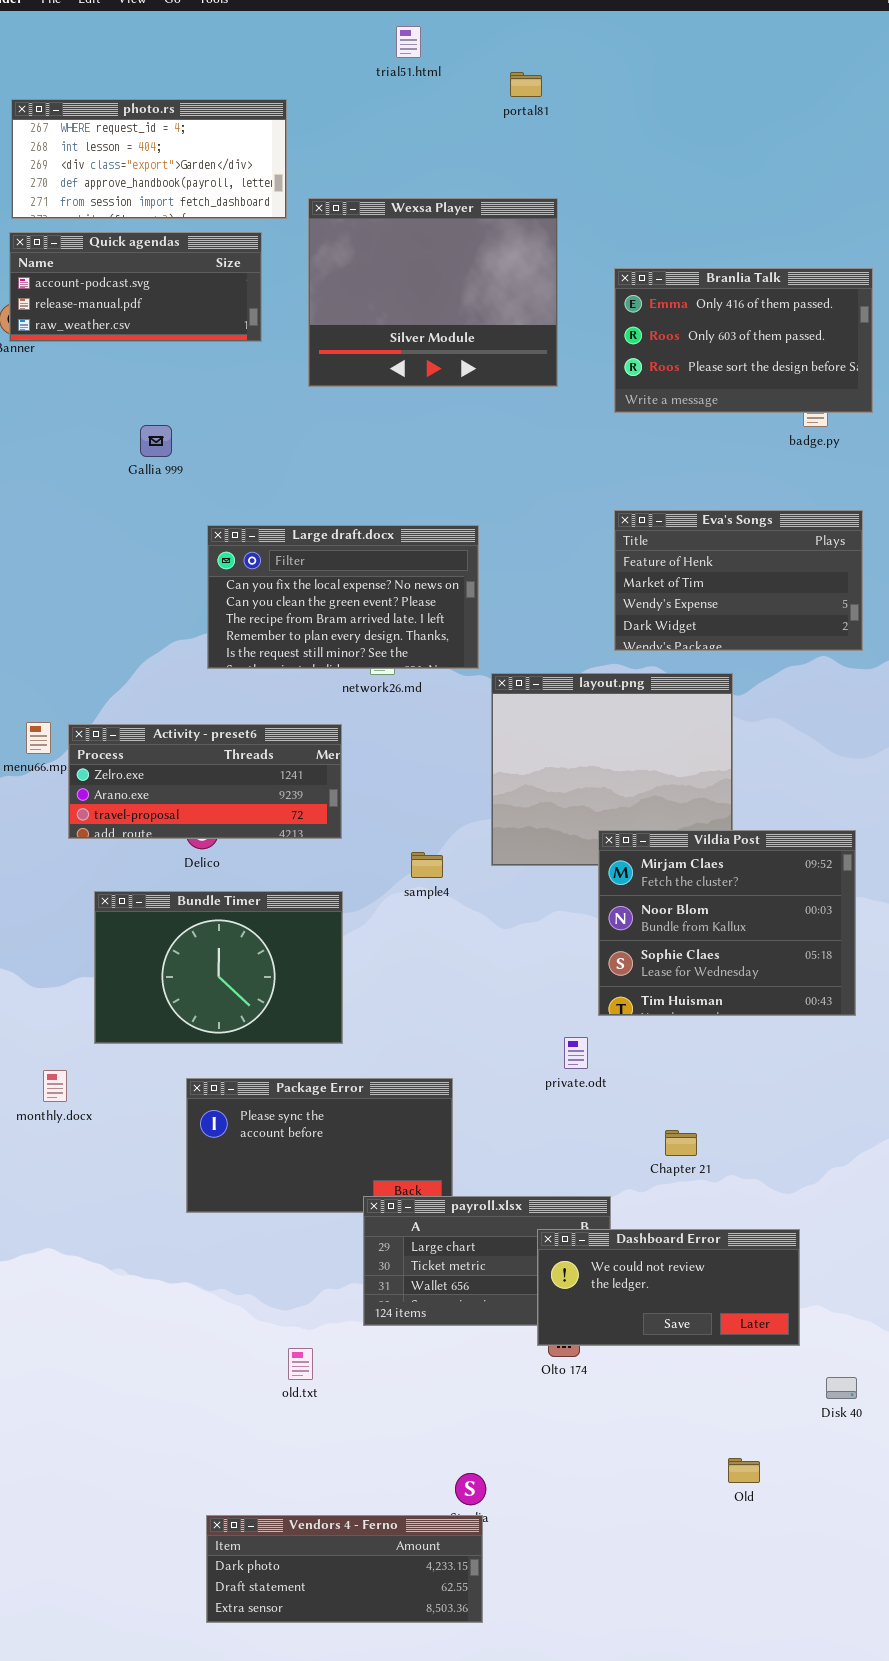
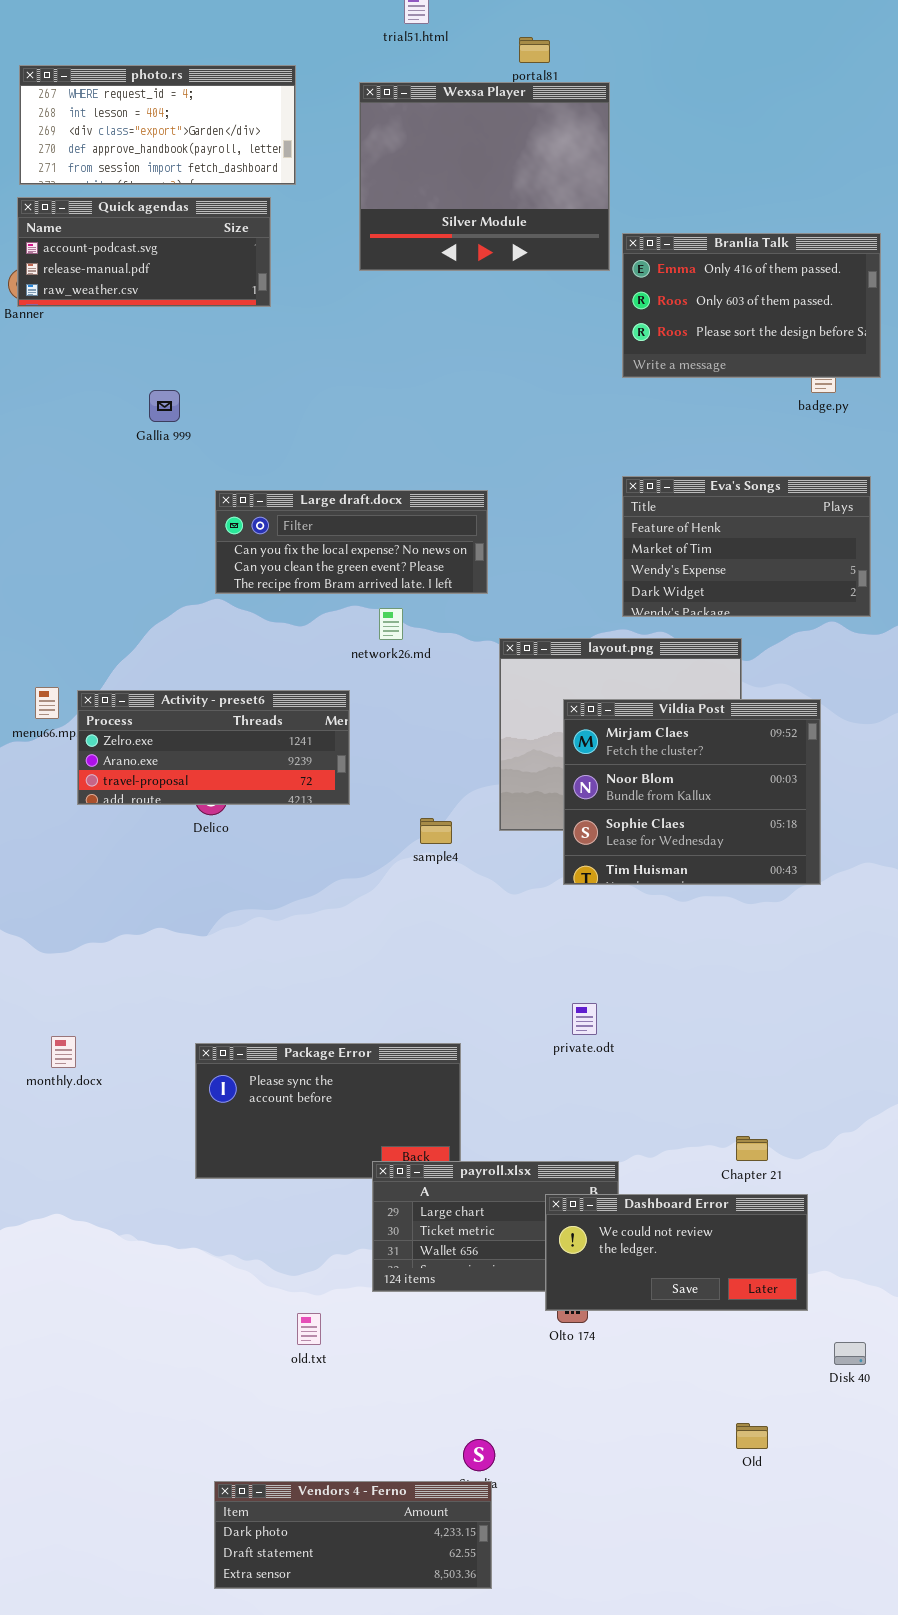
Wexsa Player: [308,198,558,387] -> [359,82,610,271], moved
Large draft.docx: [207,525,479,669] -> [215,490,488,594], resized
Vildia Post: [598,830,856,1016] -> [563,699,821,885], moved
Bundle Timer: [94,891,343,1044] -> none, closed
Chapter 21: [665,1130,697,1156] -> [736,1136,768,1161], moved

